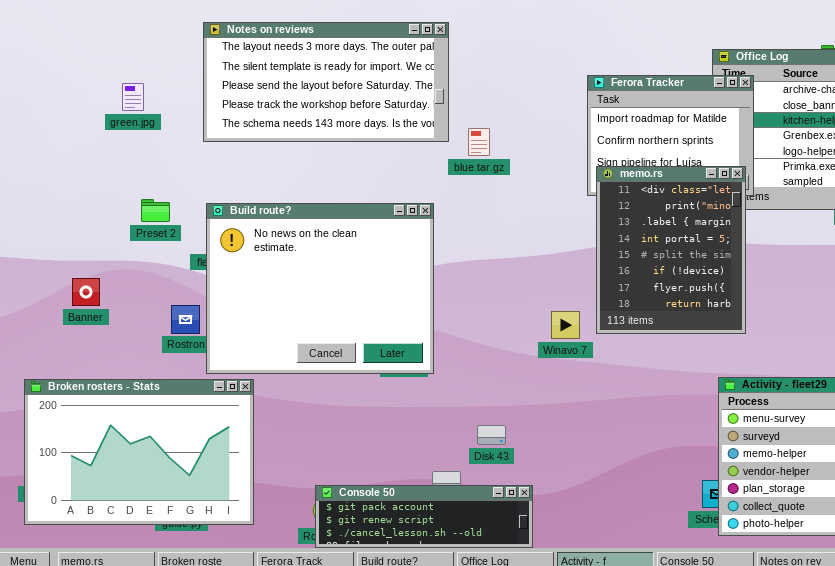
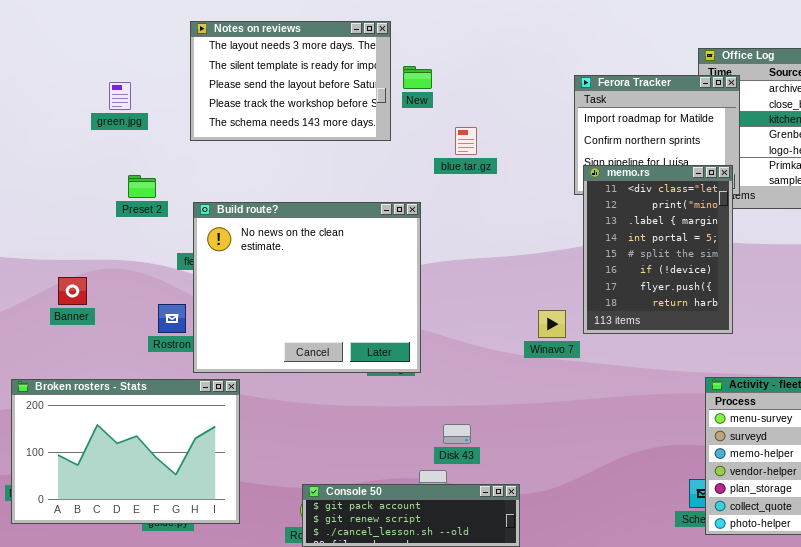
Notes on reviews: [203,22,449,142] -> [190,21,391,141], resized
Preset 2: [141,199,170,222] -> [128,175,156,198], moved
Disk 43: [477,425,506,445] -> [443,424,471,444], moved

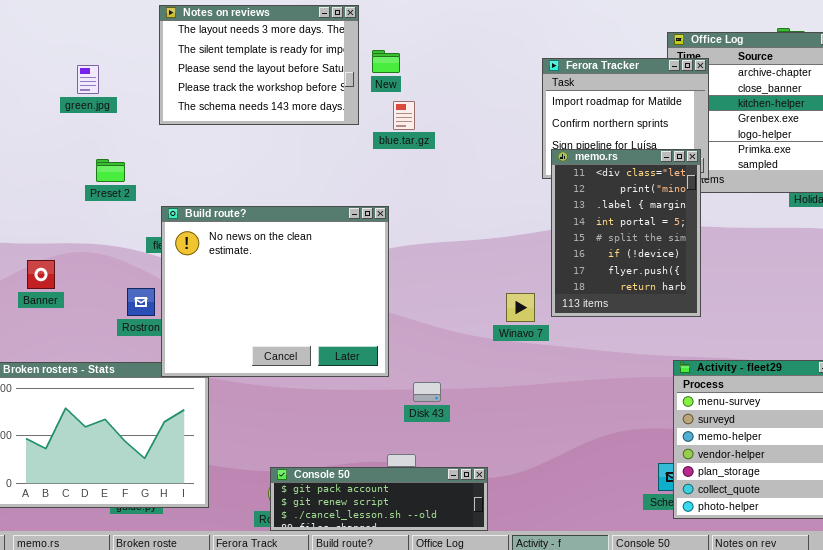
blue.tar.gz: [455,127,477,155] -> [393,101,415,130], moved
Build route?: [193,202,421,373] -> [161,206,389,377], moved
Disk 43: [443,424,471,444] -> [413,382,441,402], moved

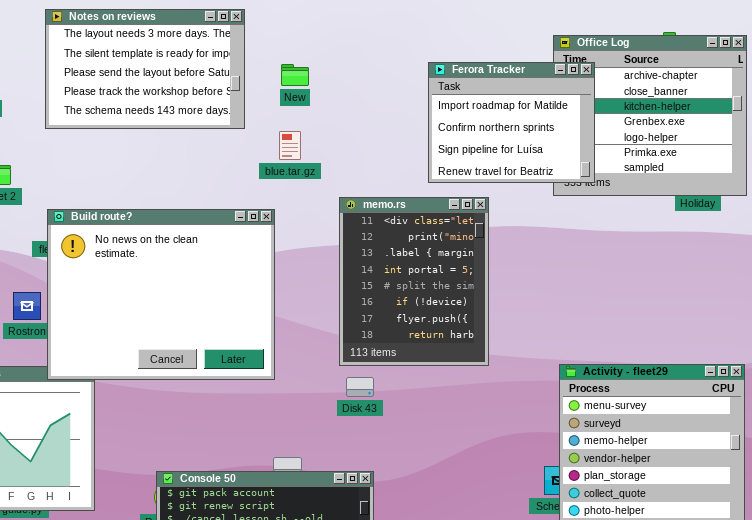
New: [372,50,400,73] -> [281,64,309,86], moved
blue.tar.gz: [393,101,415,130] -> [279,131,301,160], moved
memo.rs: [551,149,701,317] -> [339,197,489,366], moved
Disk 43: [413,382,441,402] -> [346,377,374,397], moved

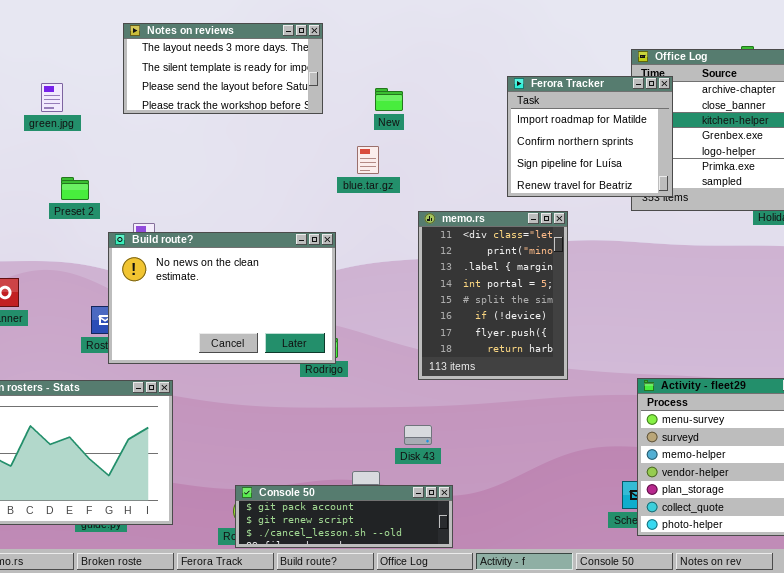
Notes on reviews: [45,9,245,129] -> [123,23,323,114], resized
New: [281,64,309,86] -> [375,88,403,111], moved
Build route?: [47,209,275,380] -> [108,232,336,364], moved, resized
Disk 43: [346,377,374,397] -> [404,425,432,445], moved

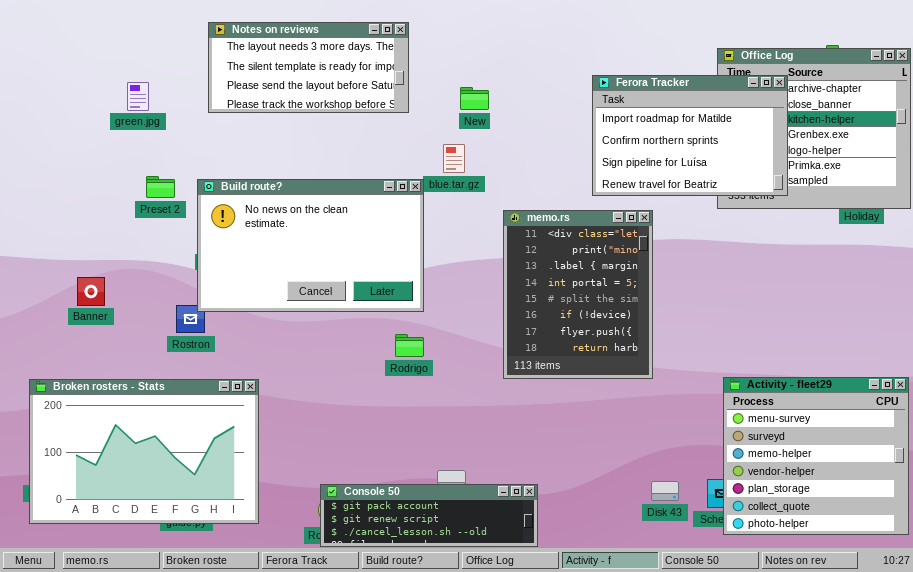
Ferora Tracker: [507,76,673,197] -> [592,75,788,196], resized
Build route?: [108,232,336,364] -> [197,179,424,312], moved
Disk 43: [404,425,432,445] -> [651,481,679,501], moved

